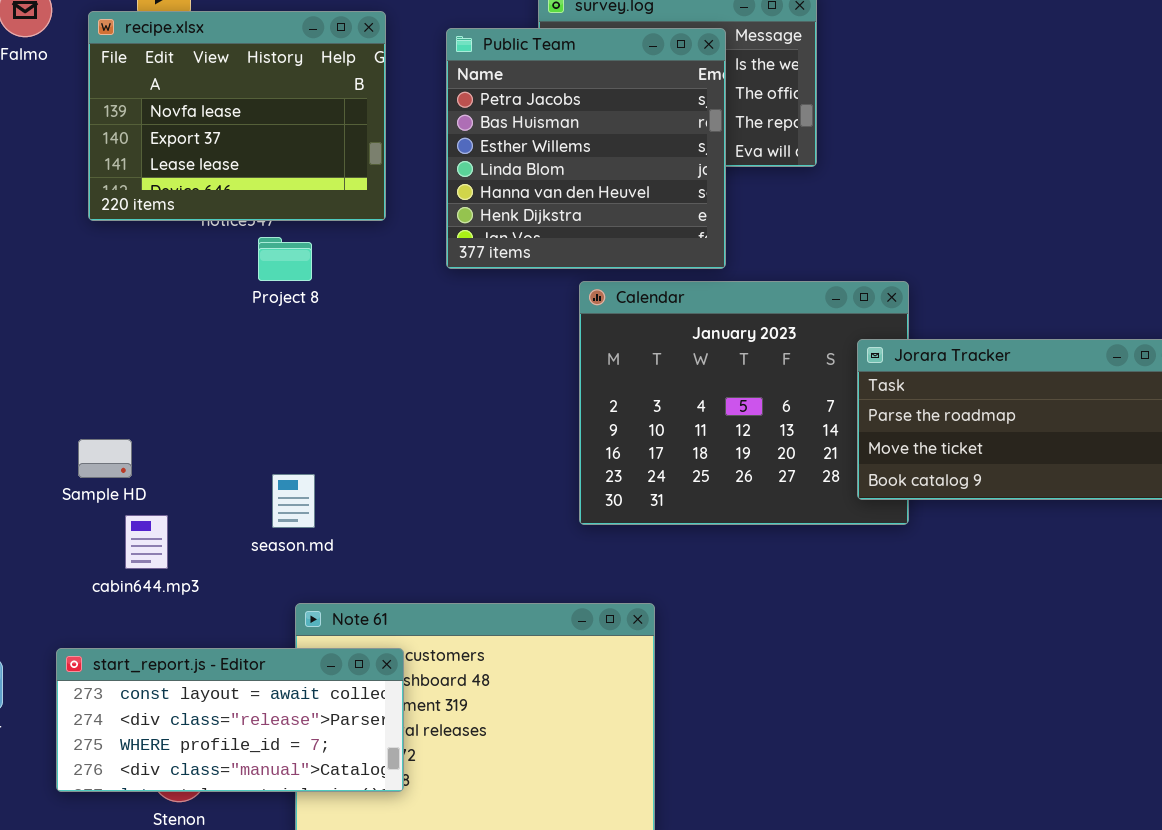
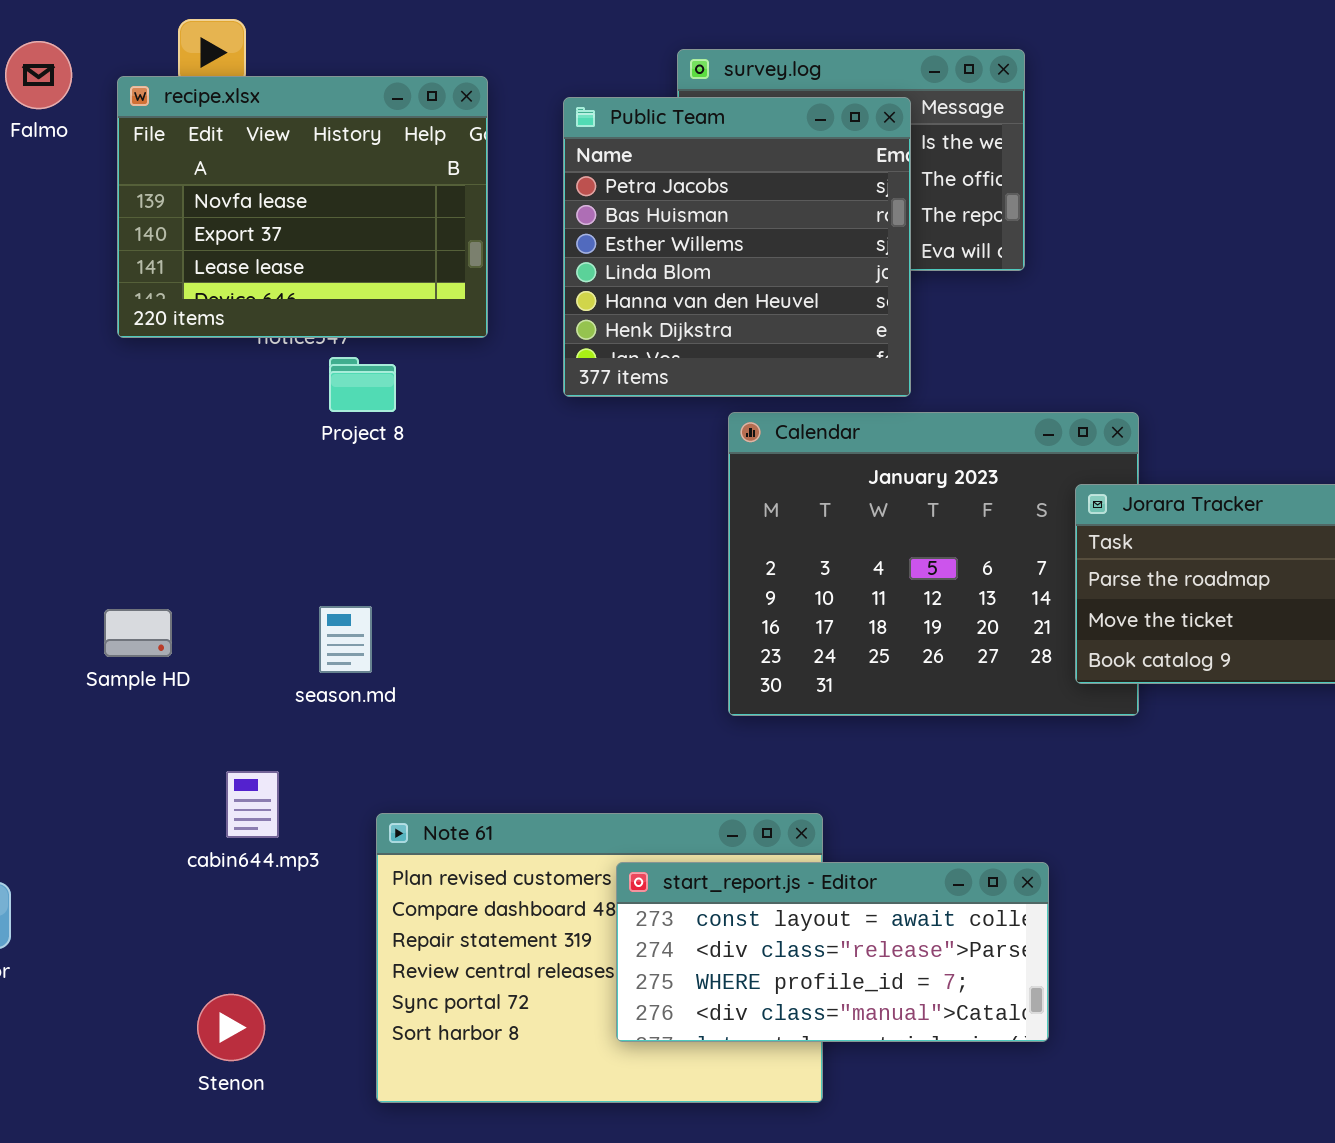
season.md: [272,474,315,528] -> [319,606,372,673], moved
cabin644.mp3: [125,515,168,569] -> [226,771,279,838], moved
start_report.js - Editor: [56,648,404,792] -> [616,862,1049,1042], moved

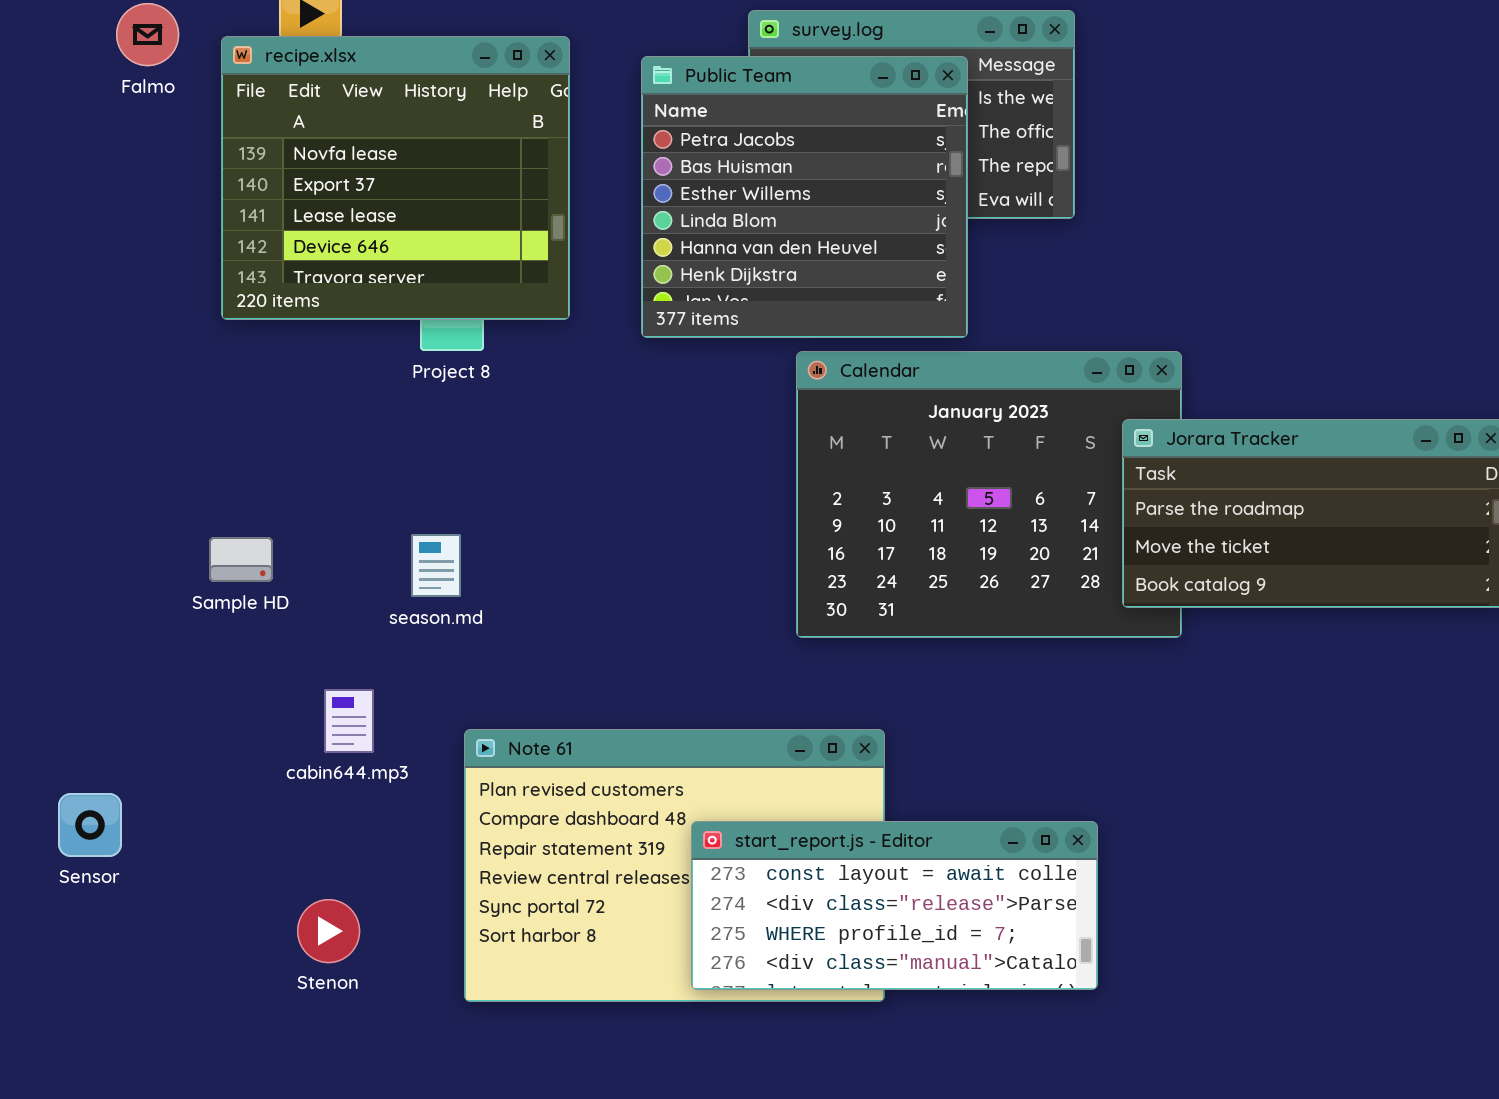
recipe.xlsx: [117,76,488,338] -> [221,36,570,320], resized
start_report.js - Editor: [616,862,1049,1042] -> [691,821,1098,990], moved

